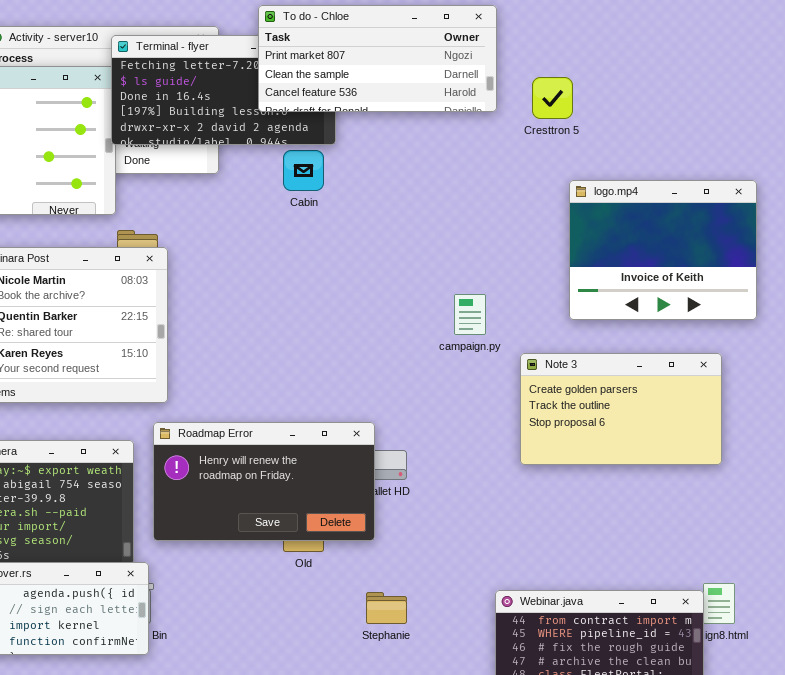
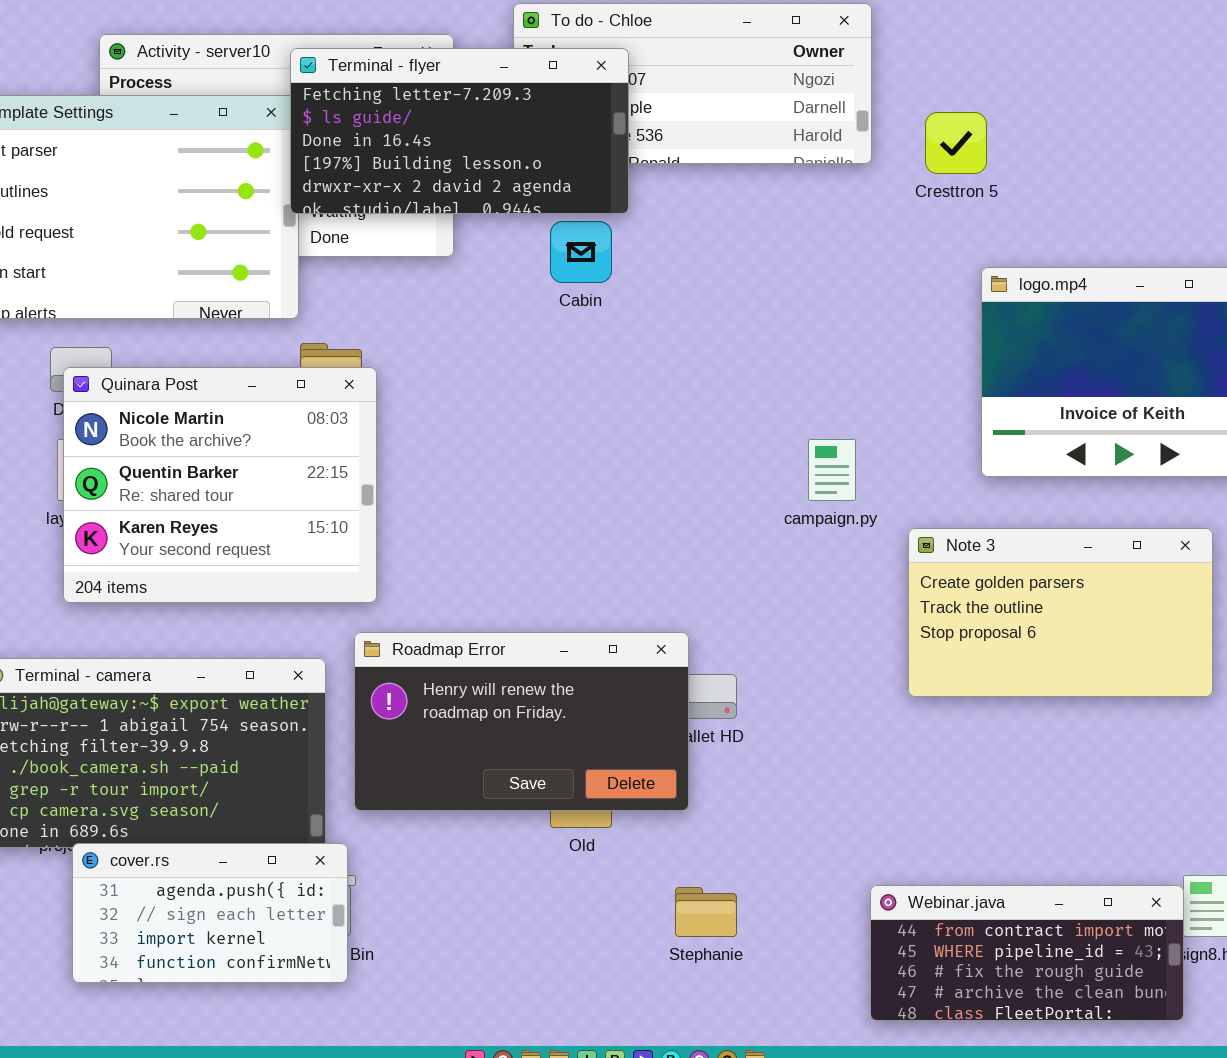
Terminal - flyer: [111,35,336,145] -> [290,48,629,214], raised

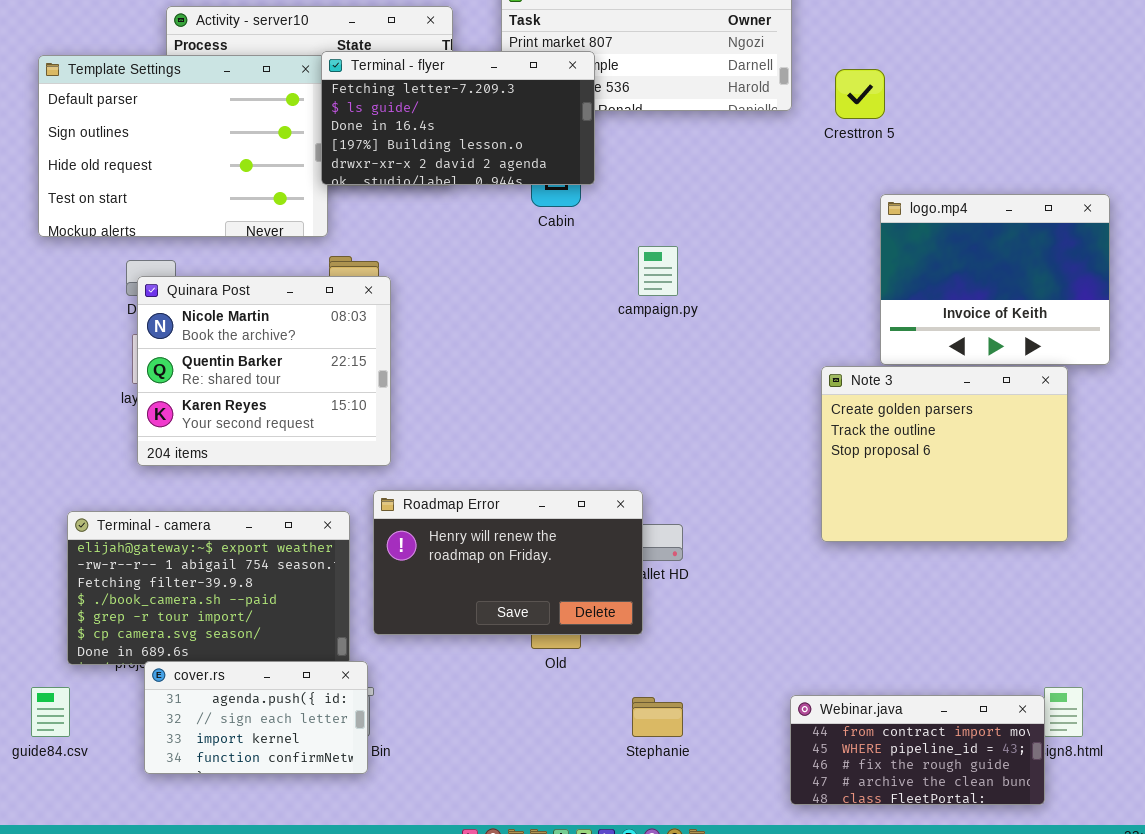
Terminal - flyer: [290,48,629,214] -> [321,51,595,185], moved
campaign.py: [808,439,856,501] -> [638,246,678,296], moved
Note 3: [908,528,1213,697] -> [821,366,1068,542], resized

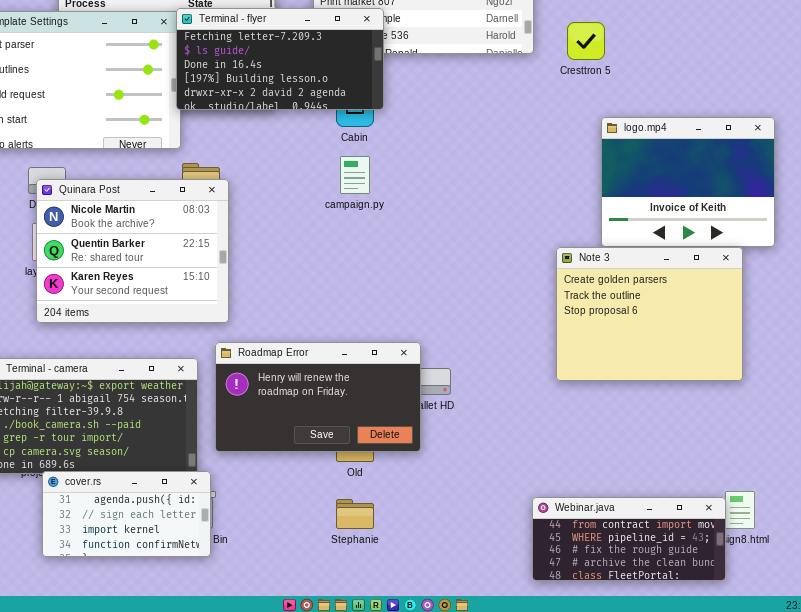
campaign.py: [638,246,678,296] -> [340,156,370,194], moved
Stephanie: [632,697,683,737] -> [336,499,374,529], moved

